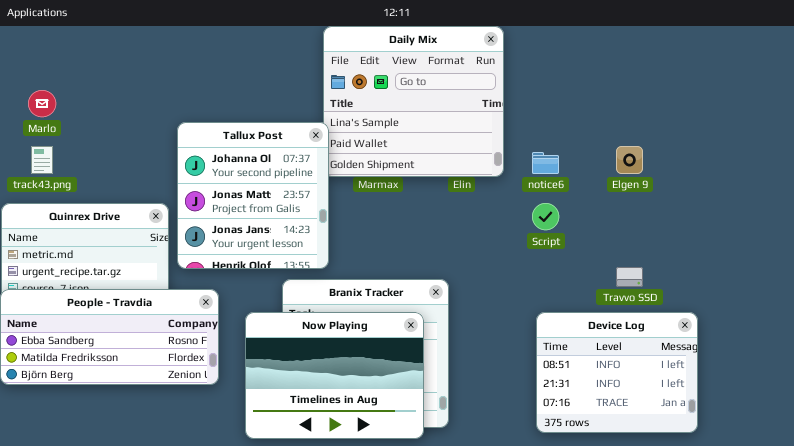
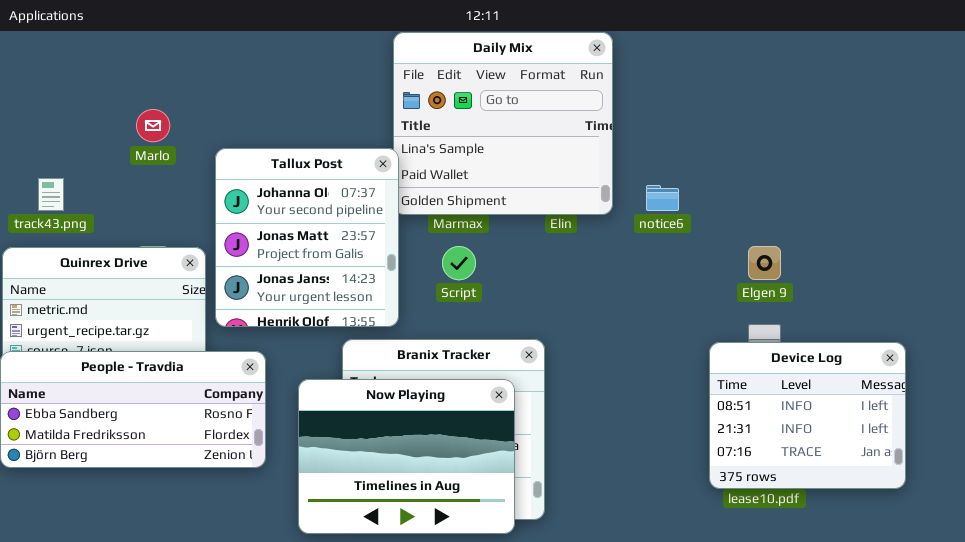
Marlo: [28,90,56,117] -> [136,109,170,142], moved
Elgen 9: [616,146,643,174] -> [748,246,781,280], moved
Script: [532,203,559,230] -> [442,246,476,280], moved
Device Log: [536,312,698,433] -> [709,342,906,489], moved

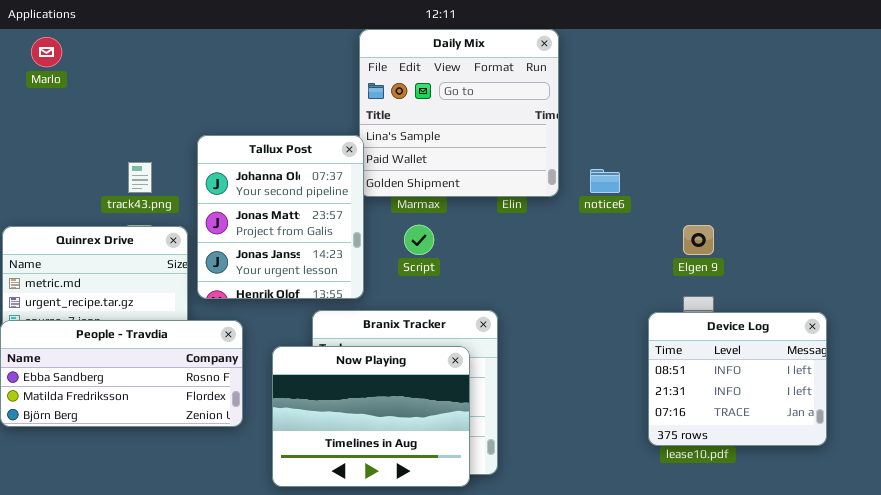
Marlo: [136,109,170,142] -> [31,37,62,67], moved
track43.png: [38,178,64,211] -> [128,162,152,193], moved

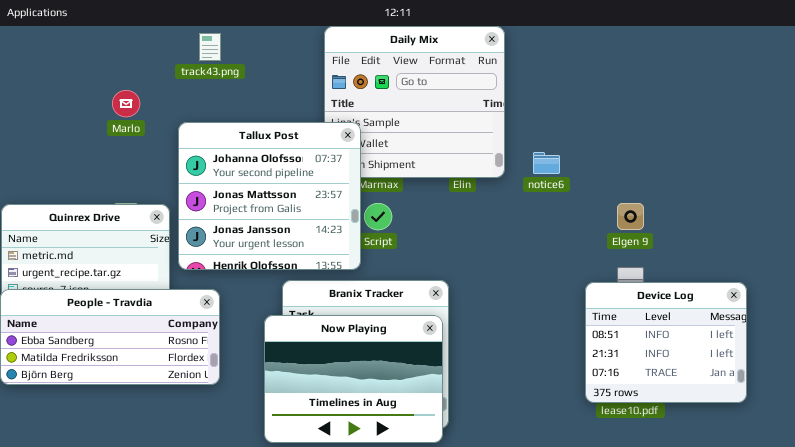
Marlo: [31,37,62,67] -> [112,90,140,117], moved
Tallux Post: [197,135,364,299] -> [178,122,361,270], resized
track43.png: [128,162,152,193] -> [199,33,221,61], moved
Now Playing: [272,346,470,487] -> [264,315,443,443], moved

